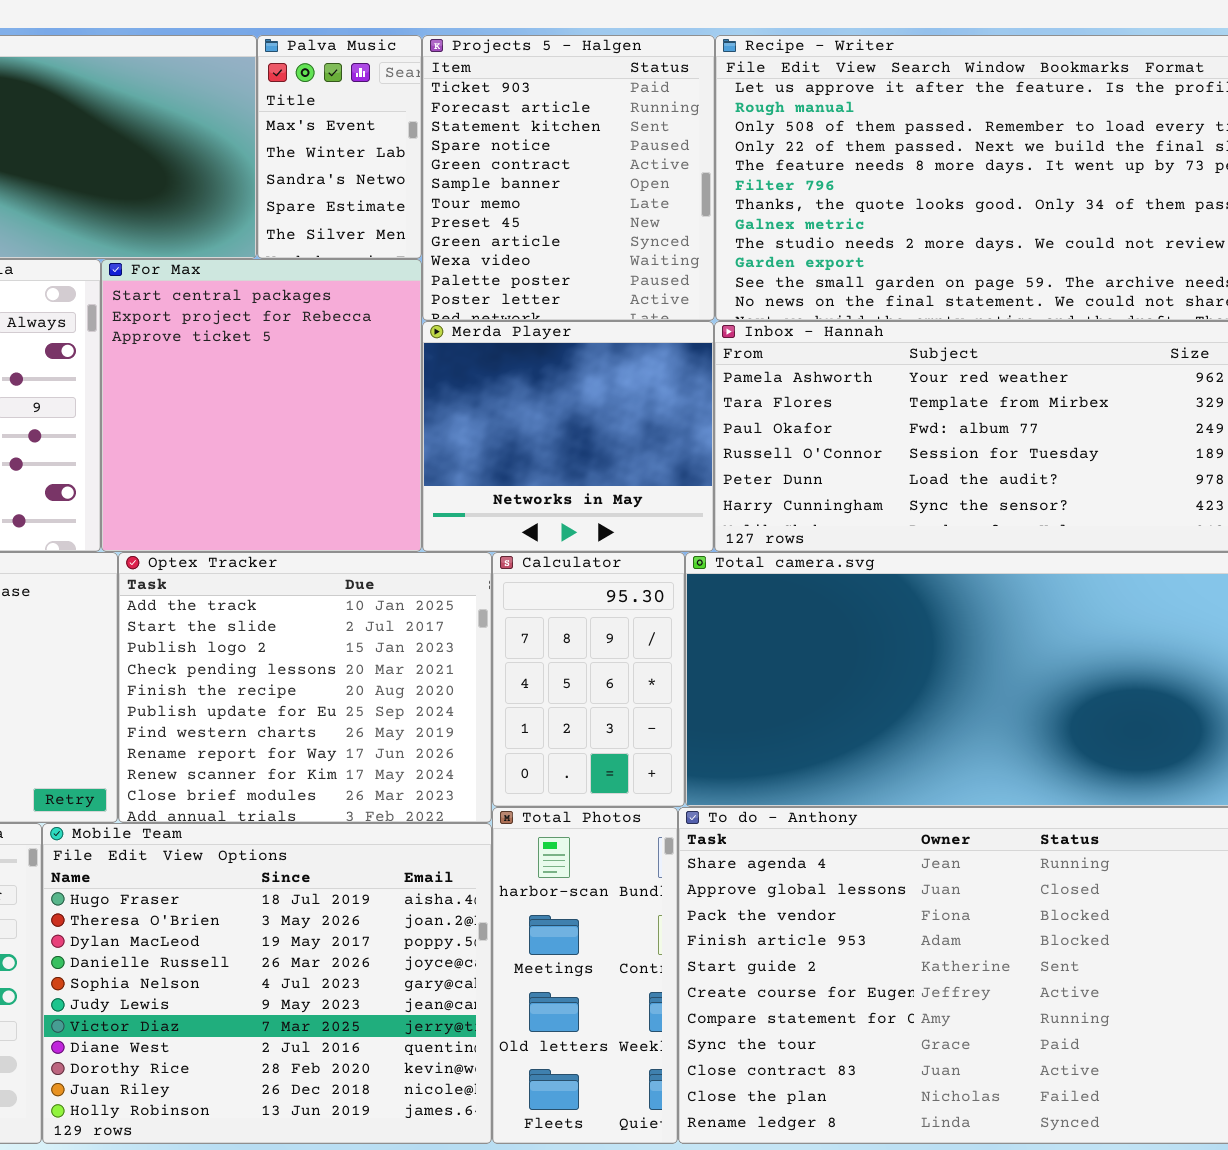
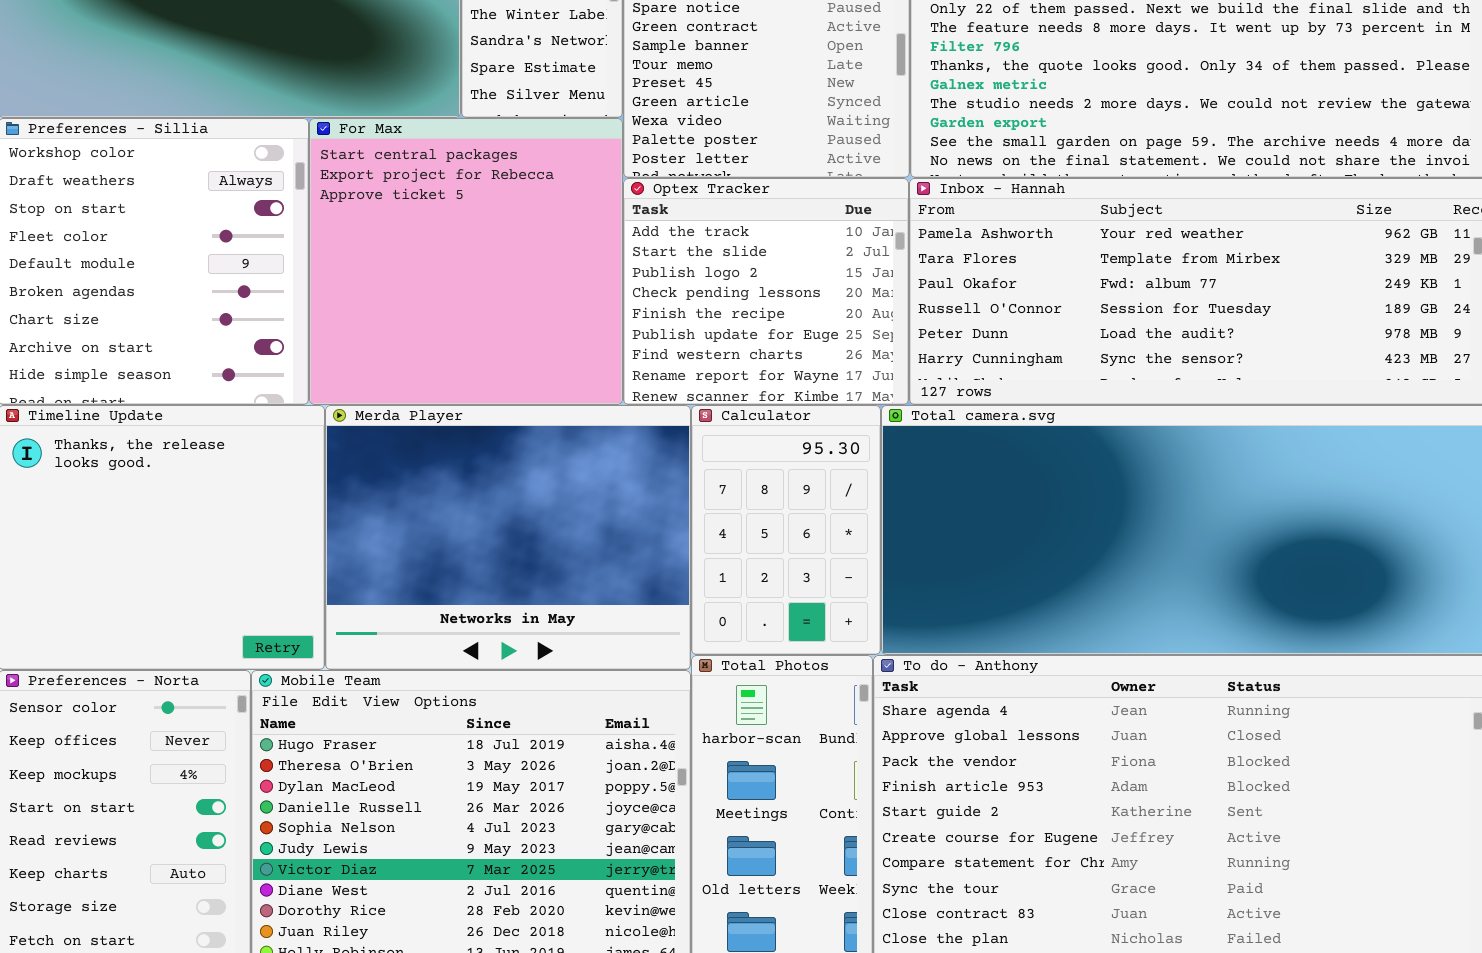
Merda Player: [422,321,714,552] -> [325,405,691,670], moved, resized
Optex Tracker: [118,552,492,823] -> [623,178,909,405], moved, resized

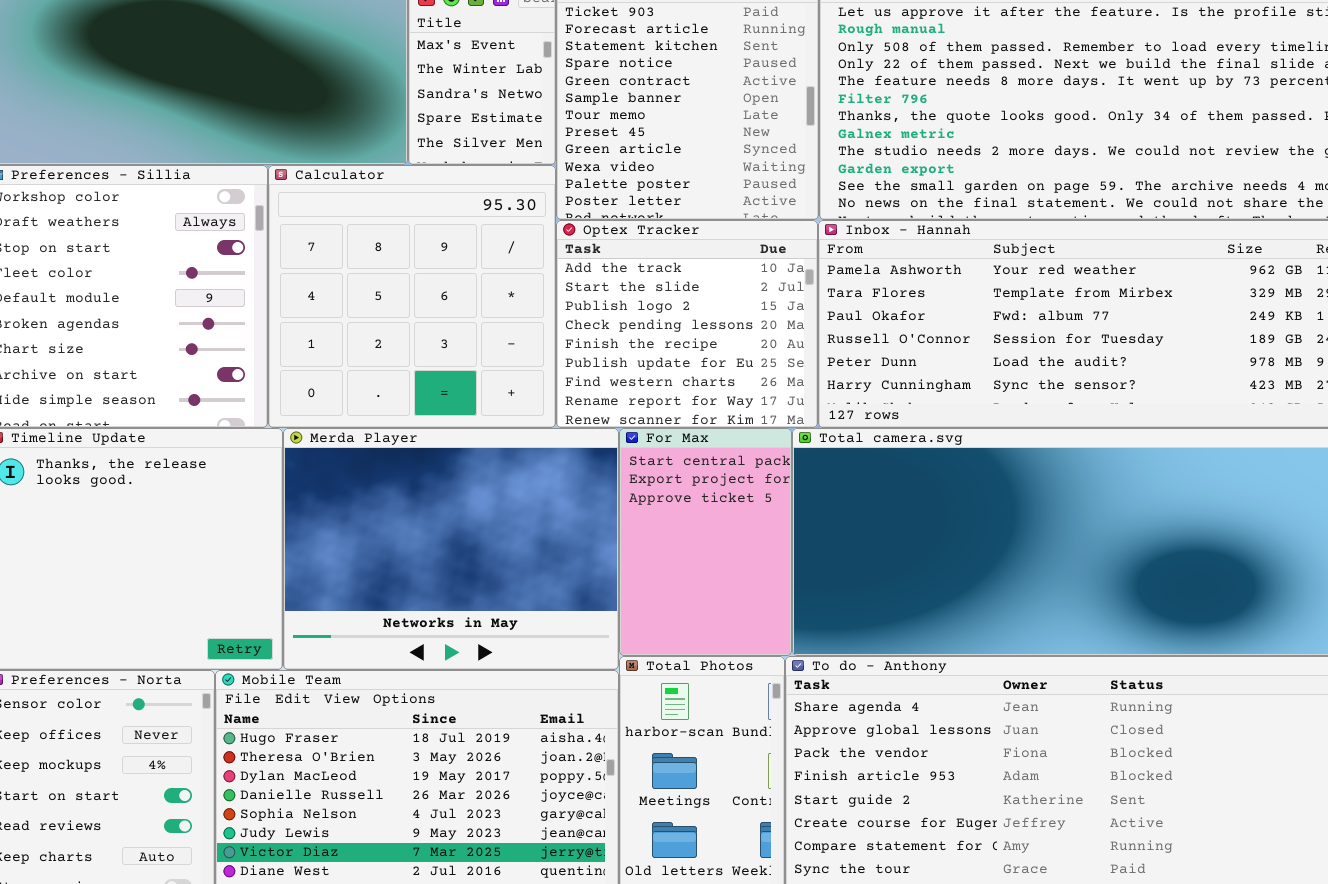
For Max: [309,118,623,405] -> [619,428,792,656], moved, resized
Calculator: [691,405,881,655] -> [268,165,556,428], moved, resized

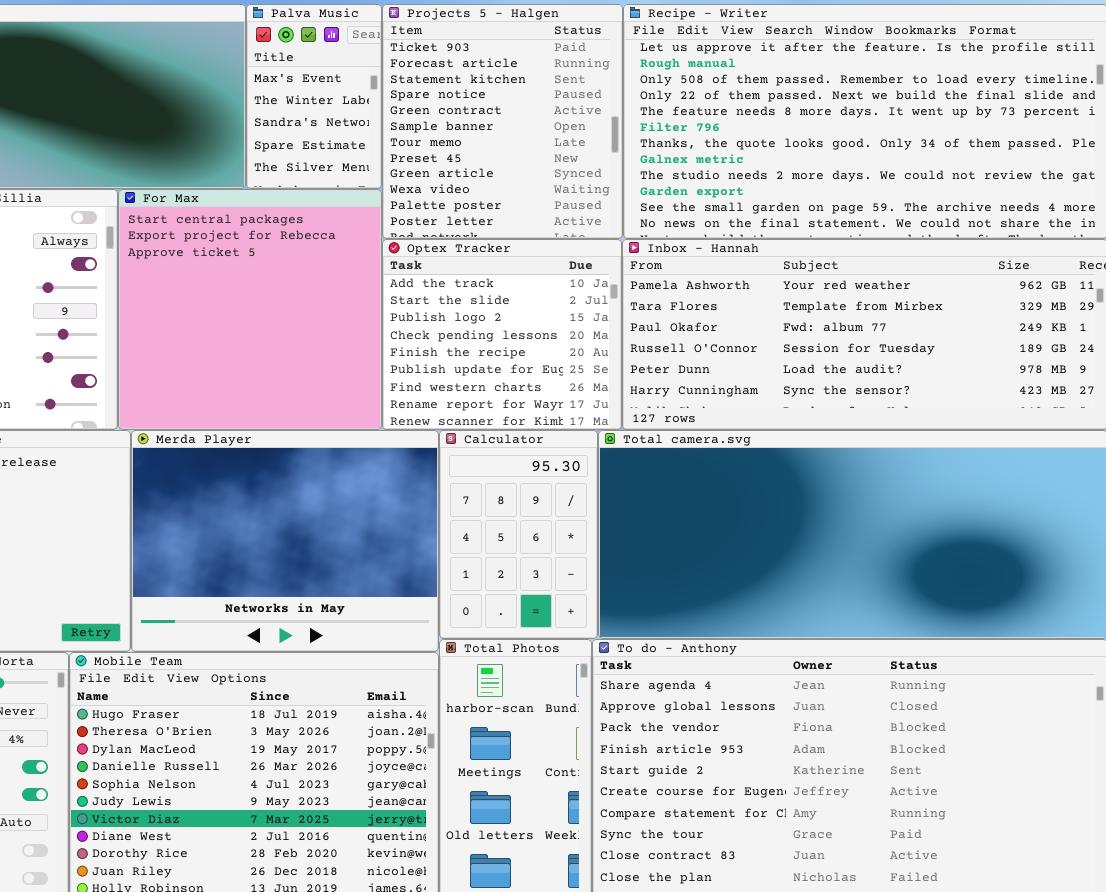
Calculator: [268,165,556,428] -> [439,430,598,639], moved, resized
For Max: [619,428,792,656] -> [118,189,382,430], moved, resized

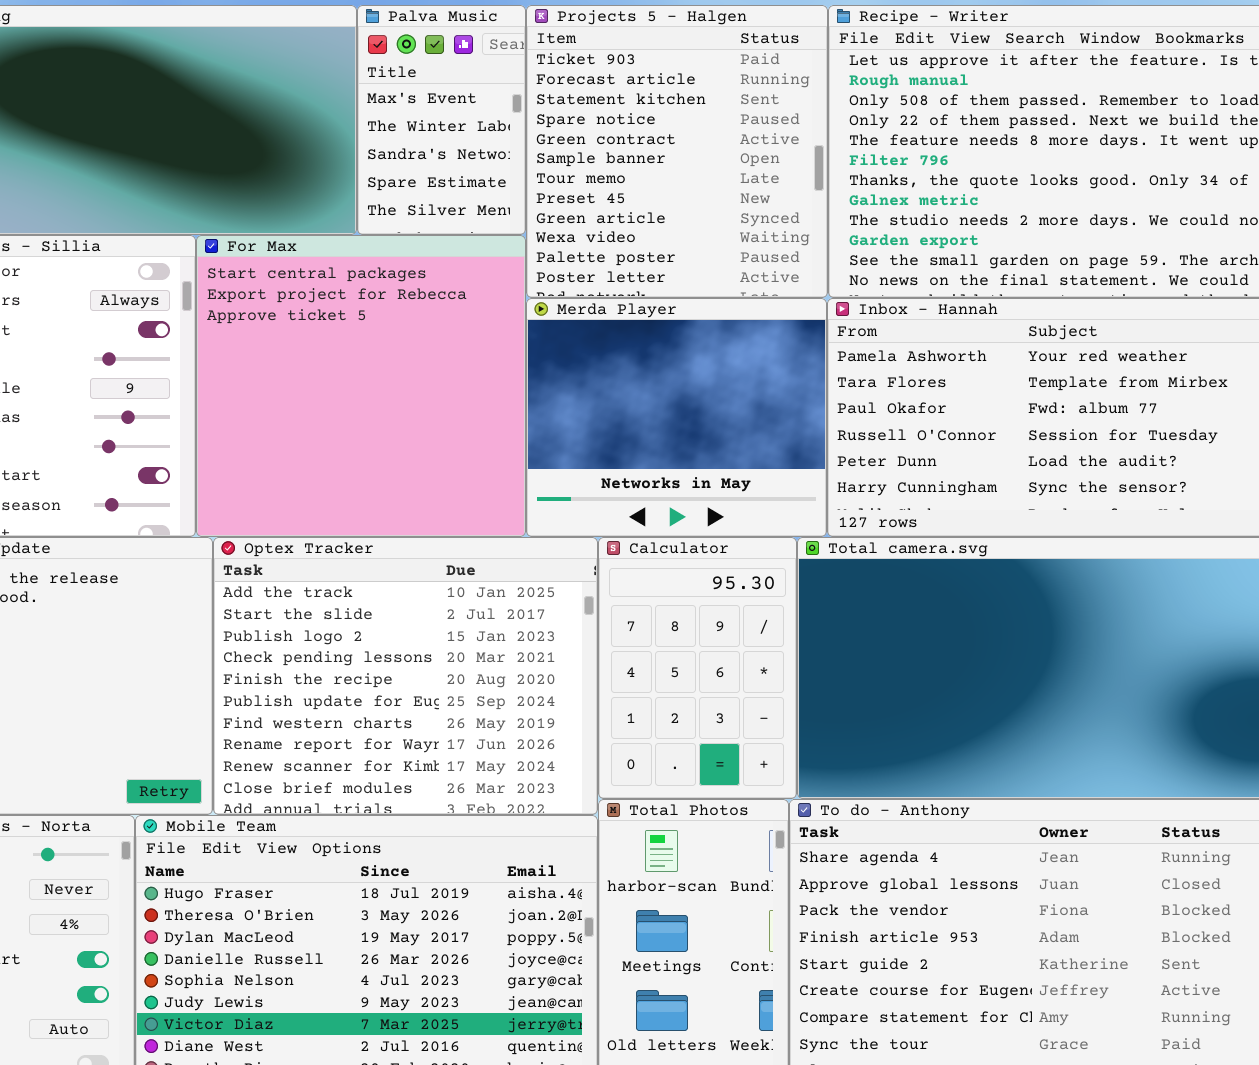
Optex Tracker: [382,239,622,430] -> [213,537,598,815], moved, resized
Merda Player: [131,430,439,652] -> [526,298,827,537], moved, resized

